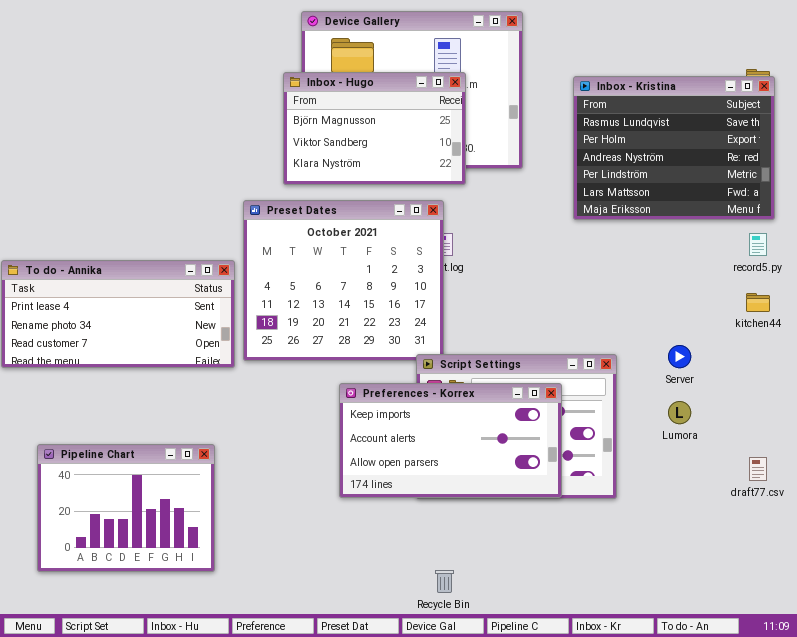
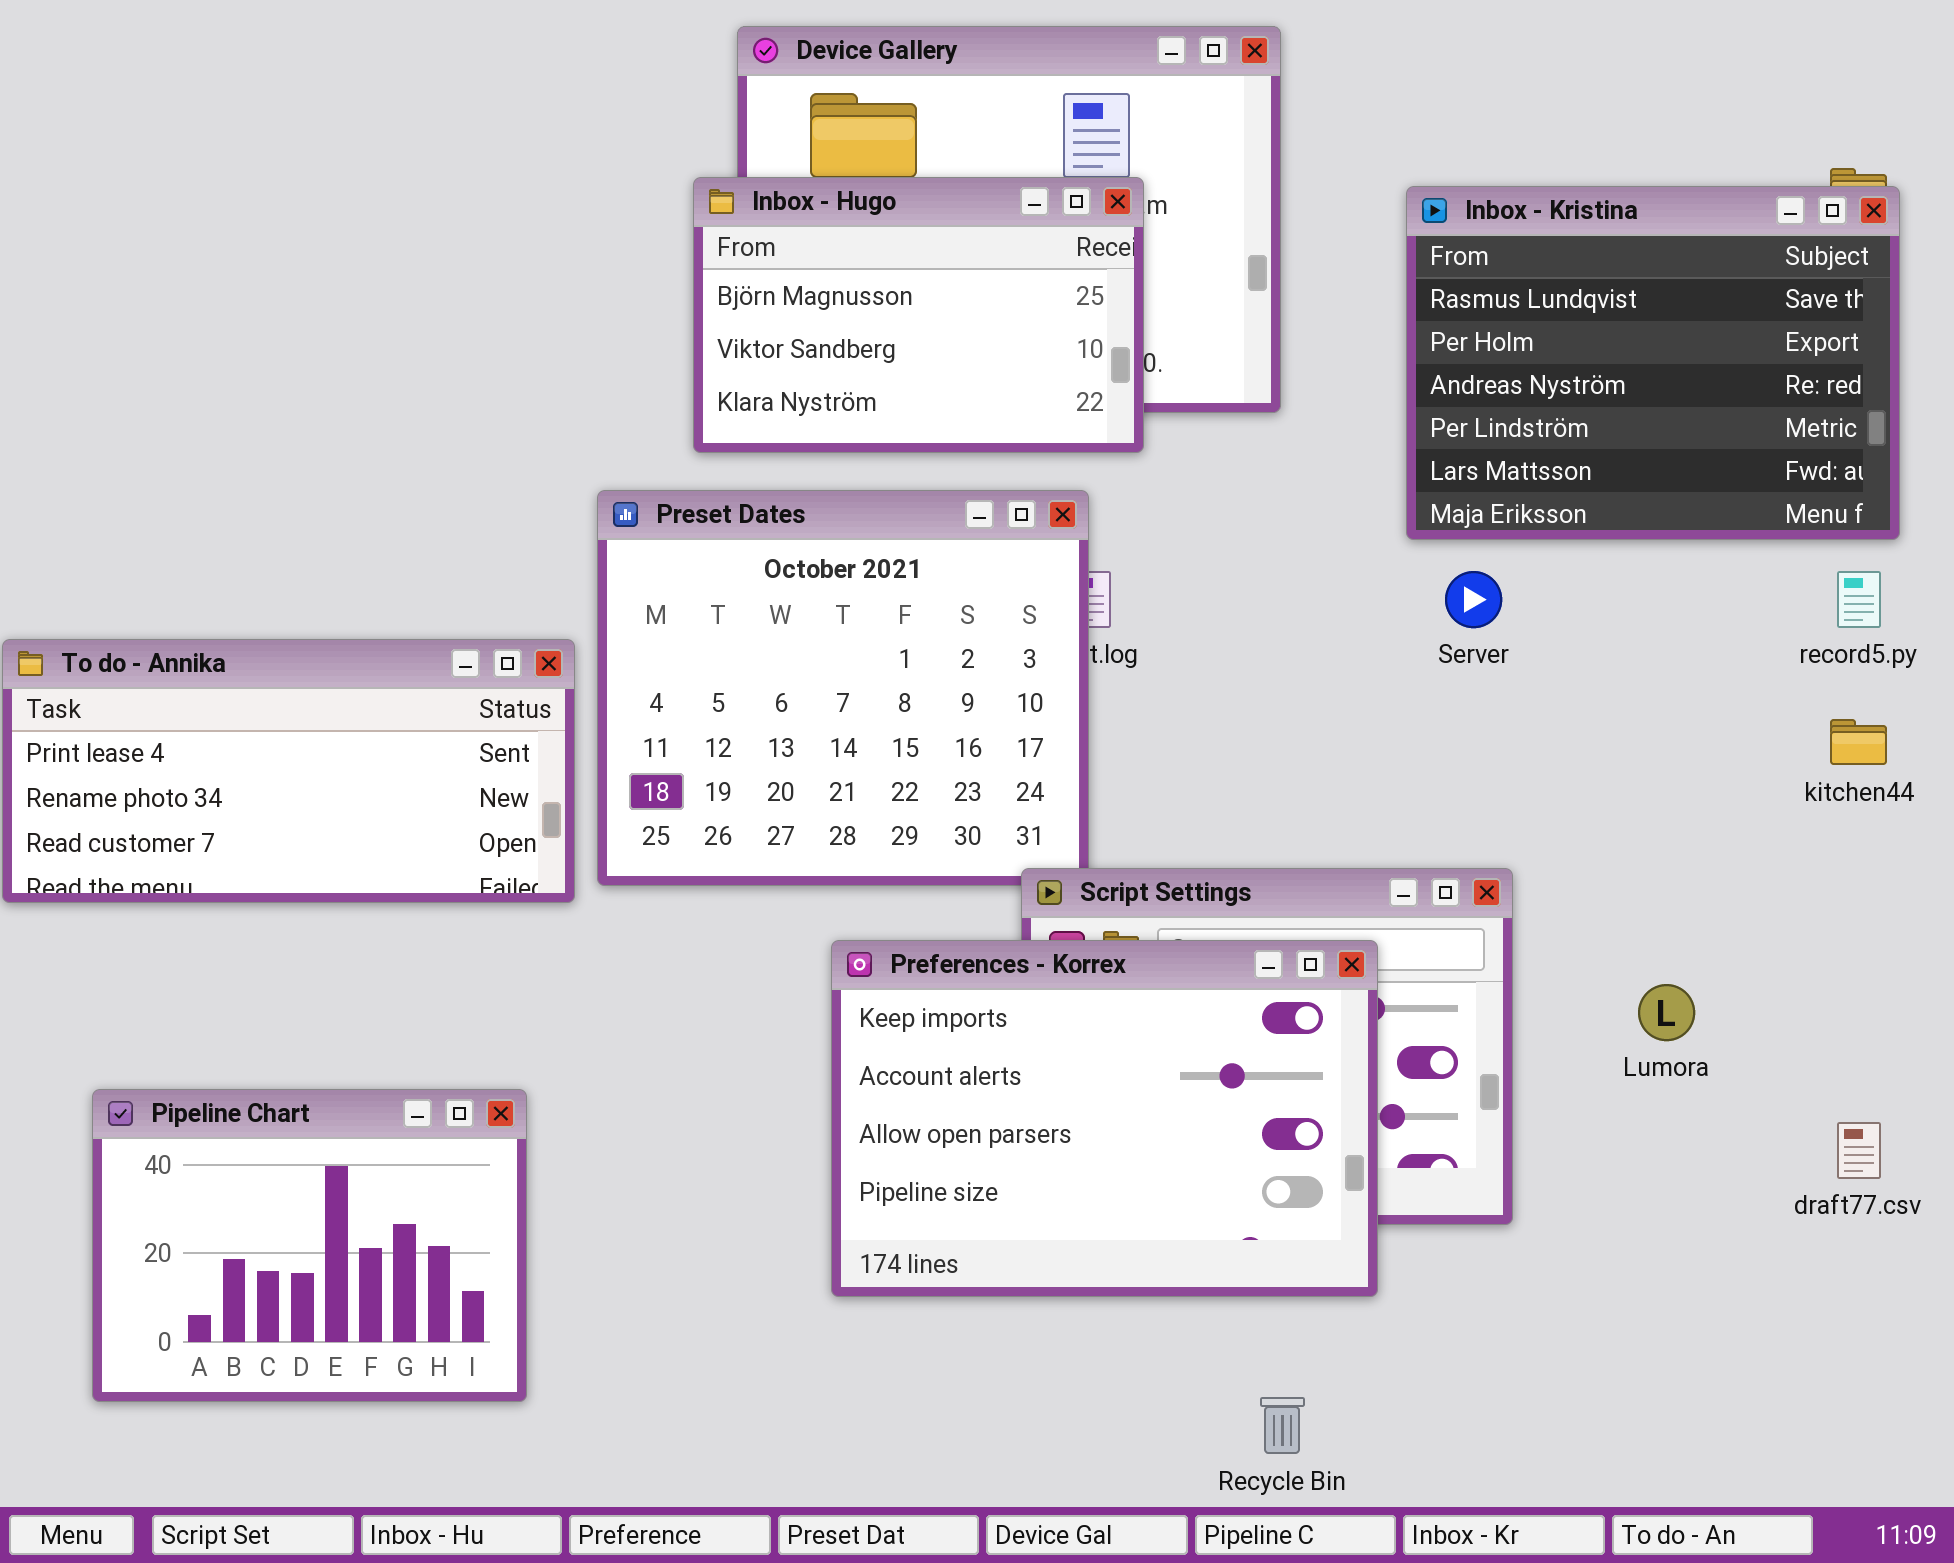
Server: [668,345,691,368] -> [1445,571,1502,628], moved
Preferences - Korrex: [339,383,562,498] -> [831,940,1378,1297], resized
Recycle Bin: [435,570,454,593] -> [1260,1397,1305,1454], moved

